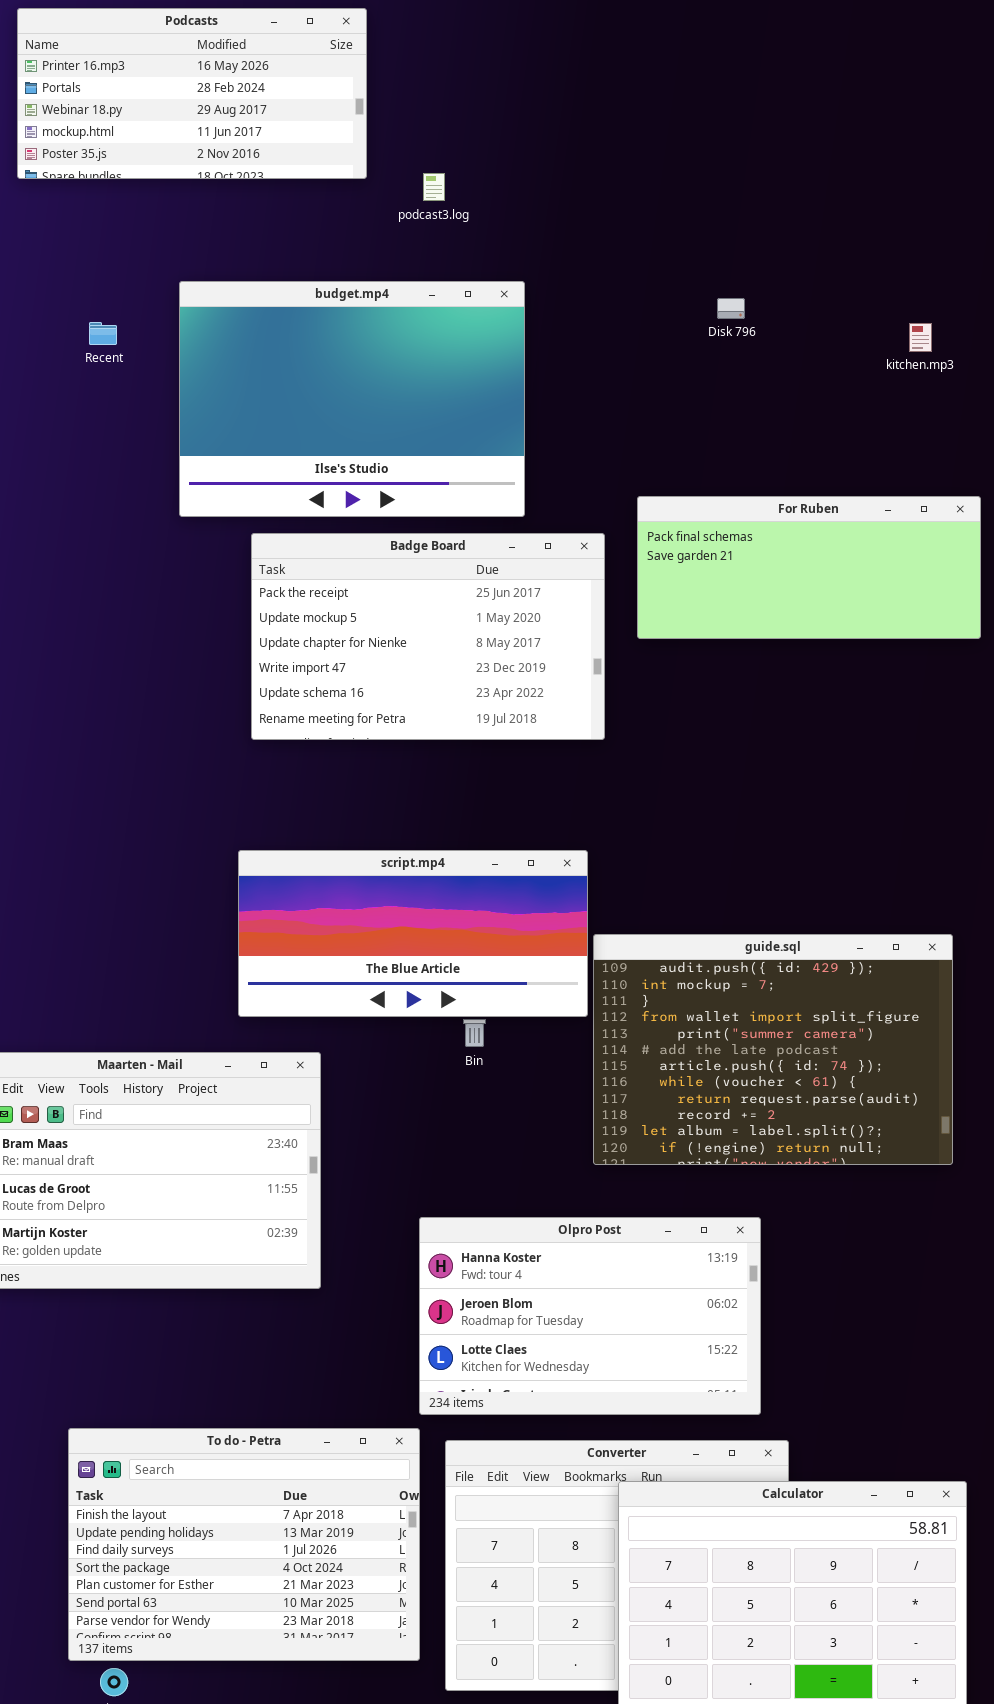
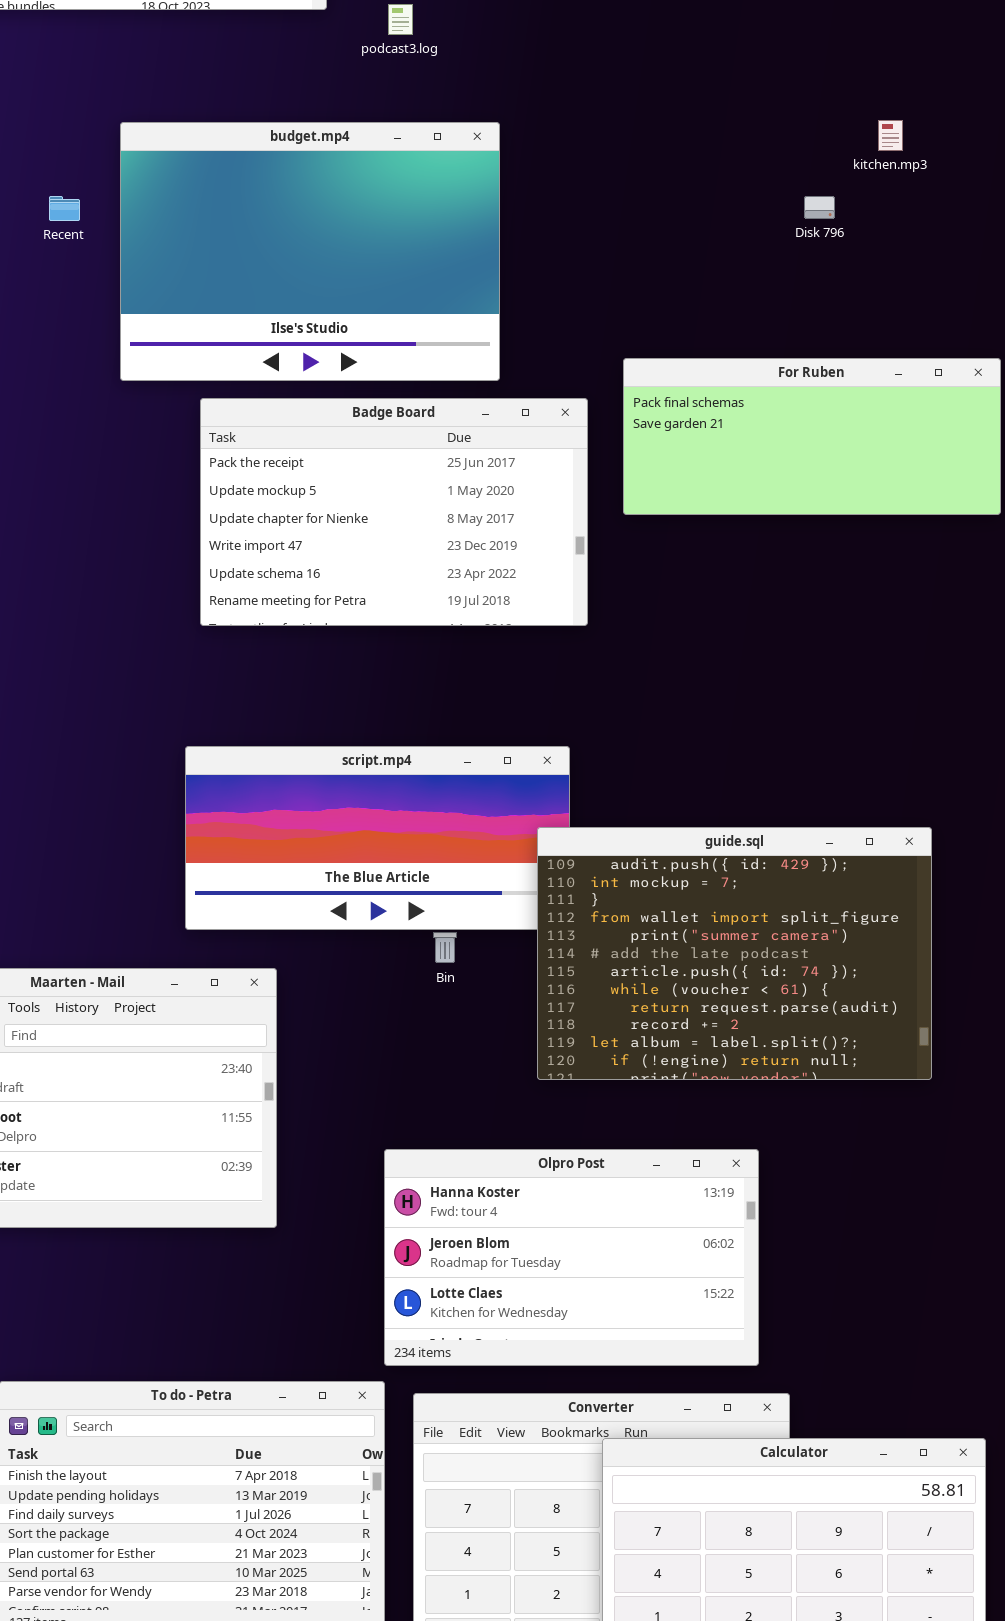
Disk 796: [717,298,745,319] -> [804,196,835,219], moved
Recent: [89,322,117,345] -> [49,196,80,221], moved
kitchen.mp3: [909,323,932,352] -> [878,120,903,151], moved
guide.sql: [593,934,953,1165] -> [537,827,932,1080], moved

